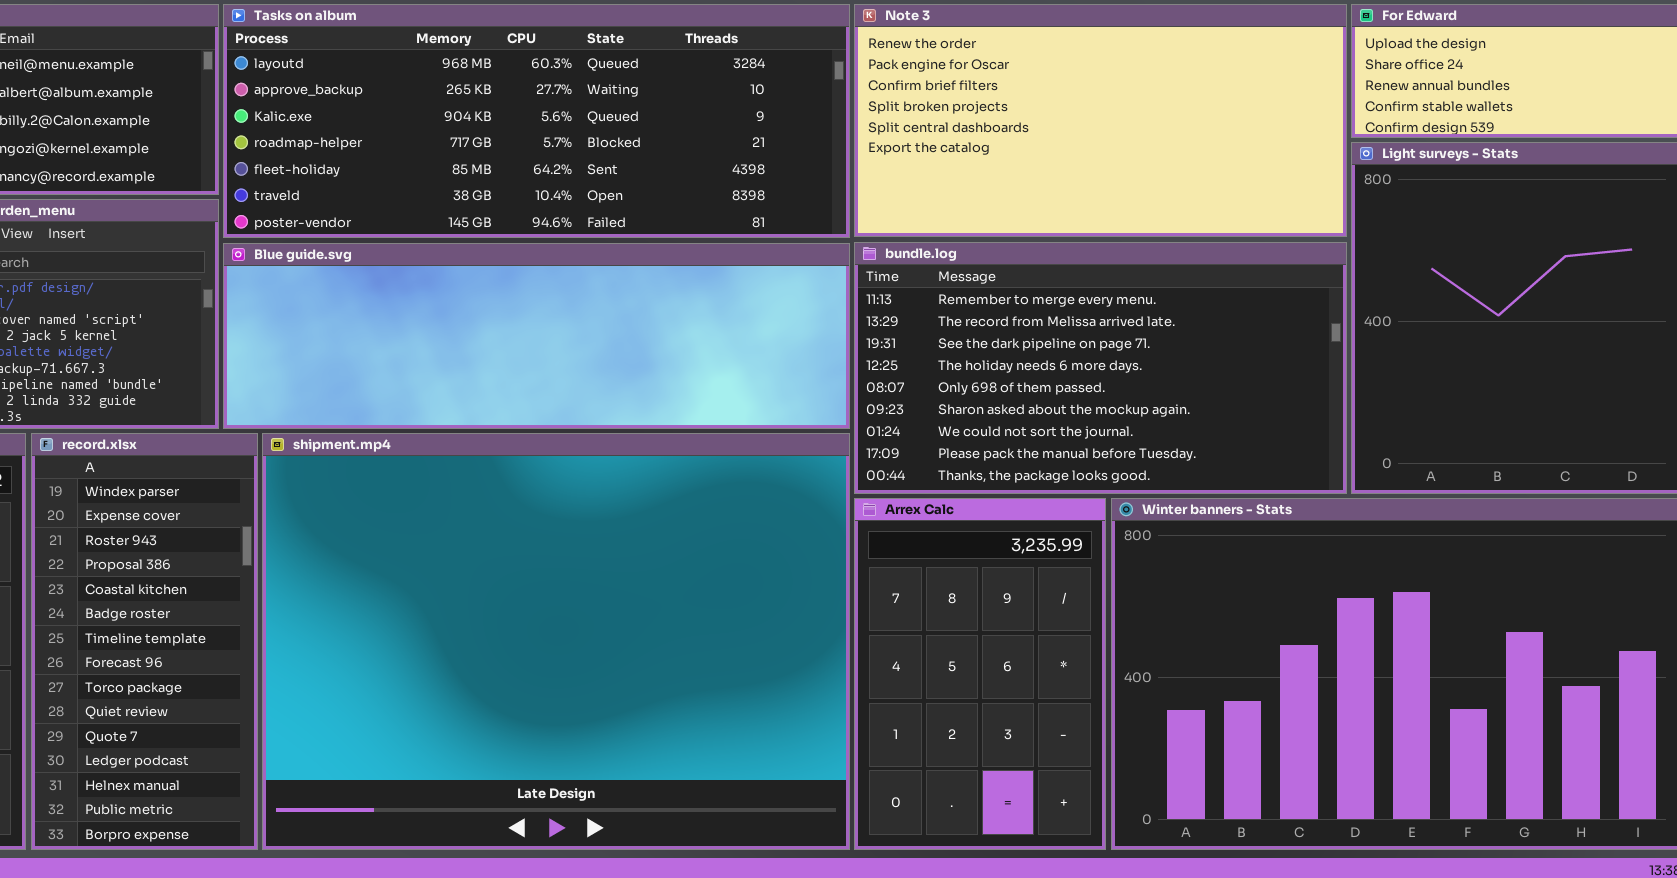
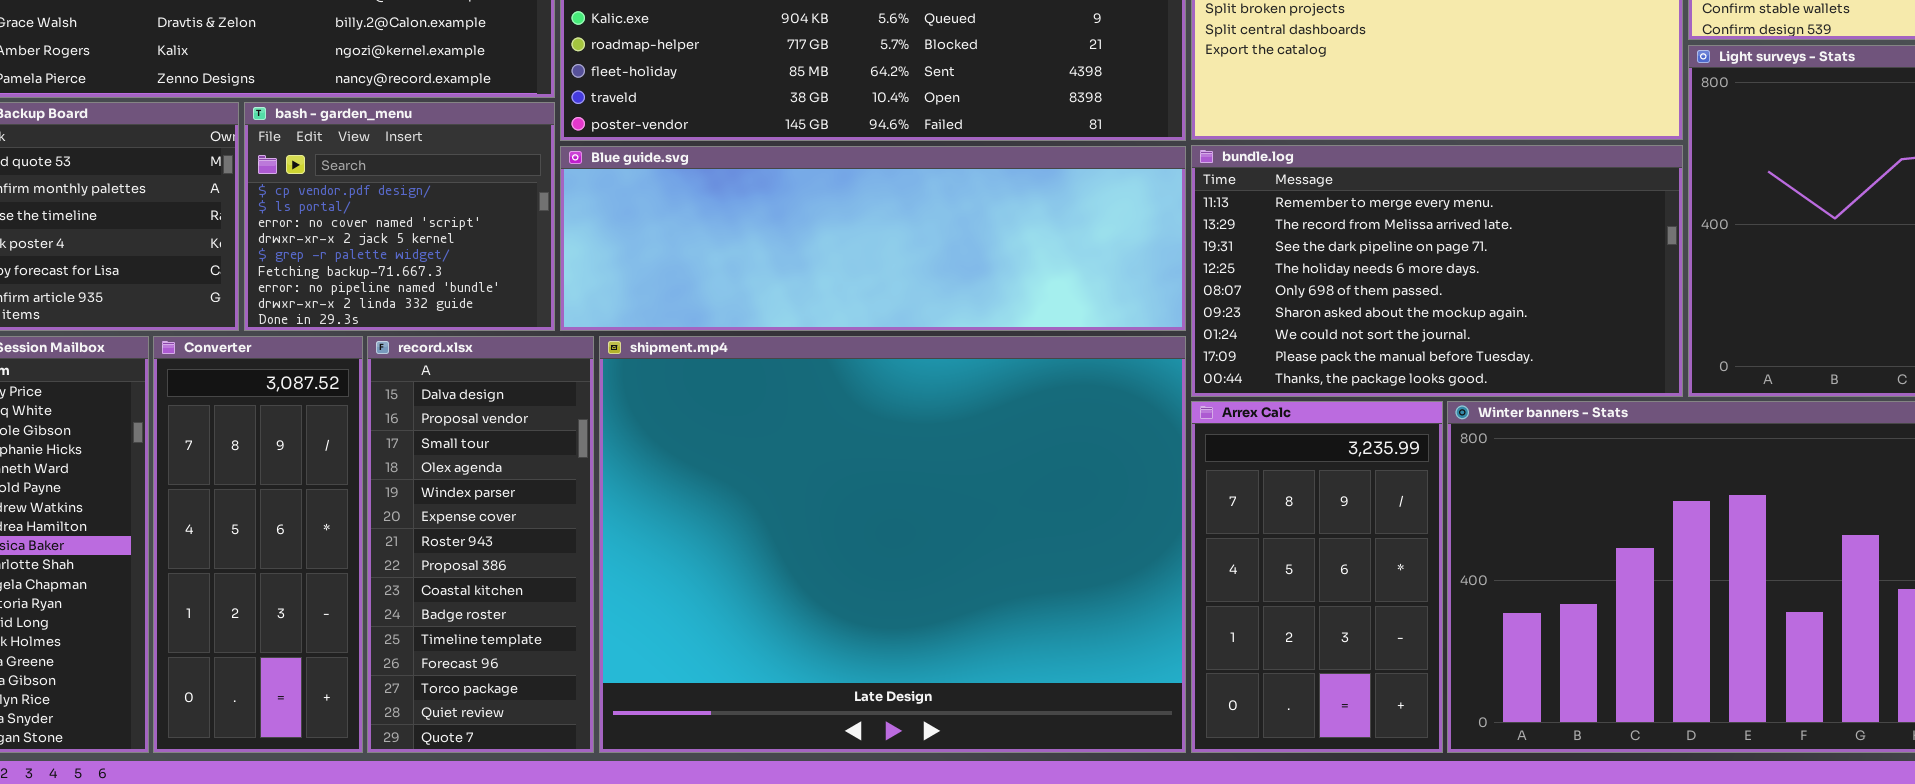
record.xlsx: [31,433,258,850] -> [367,336,594,753], scrolled up 4 rows

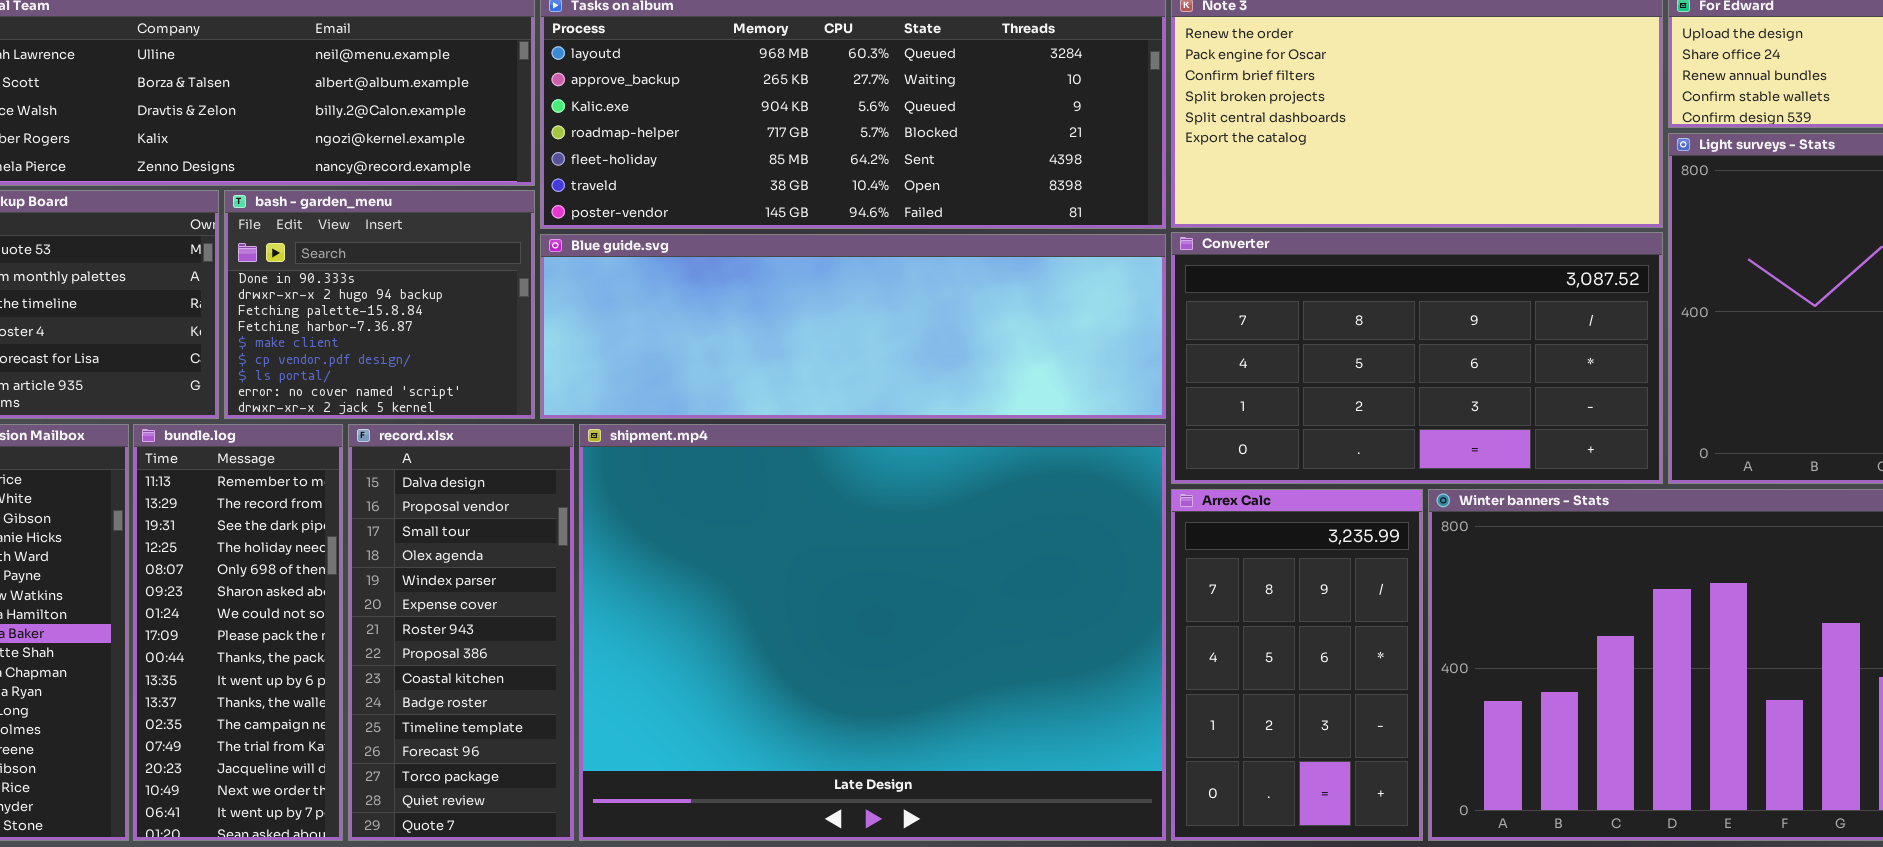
bash - garden_menu: [244,102,555,331] -> [224,190,535,419], scrolled up 5 rows
bundle.log: [1191,145,1683,397] -> [133,424,343,841], moved, resized
Converter: [153,336,363,753] -> [1171,232,1663,484], moved, resized

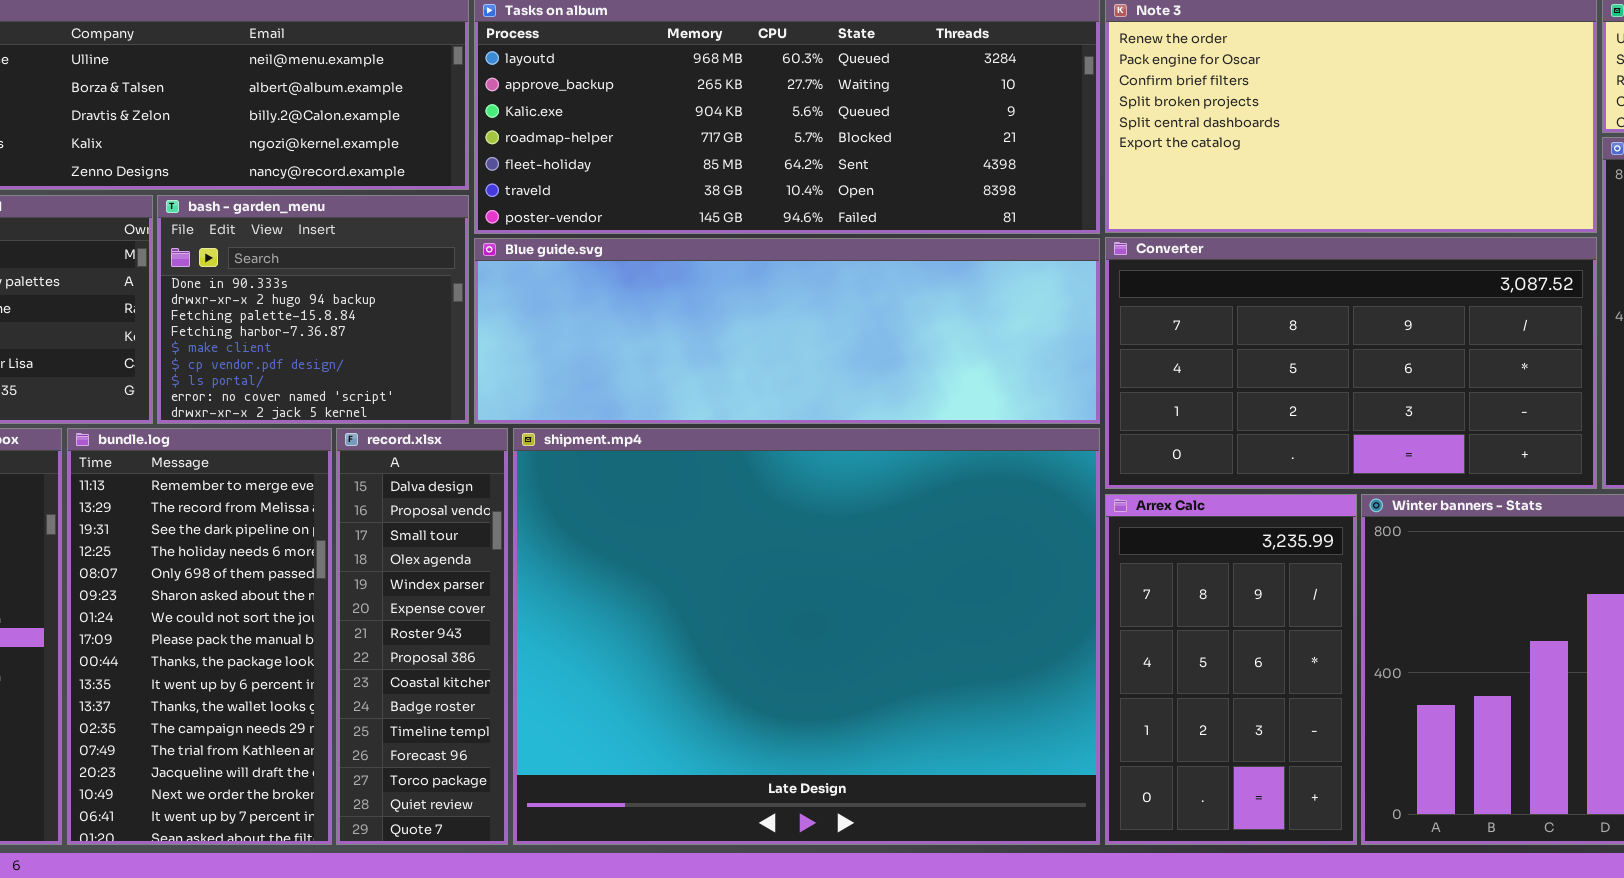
bundle.log: [133,424,343,841] -> [67,428,332,845], resized
record.xlsx: [348,424,574,841] -> [336,428,508,845], resized

